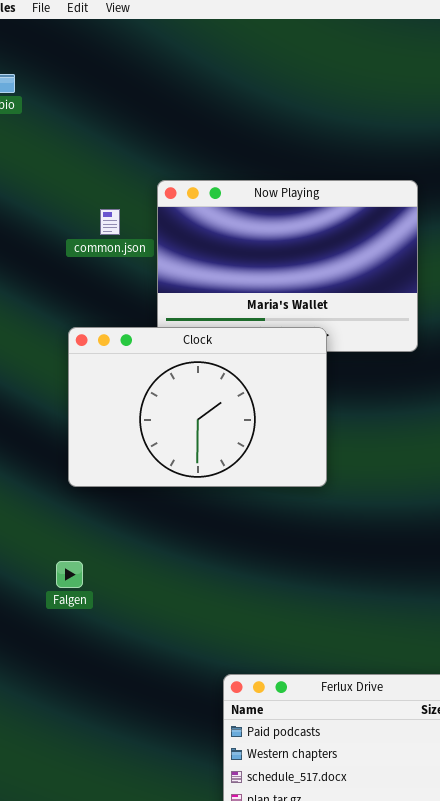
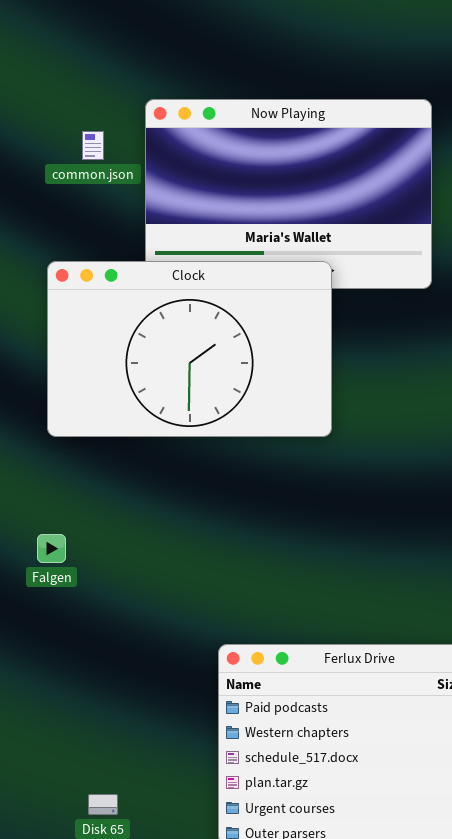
Falgen: [56,561,83,588] -> [37,534,66,563], moved

